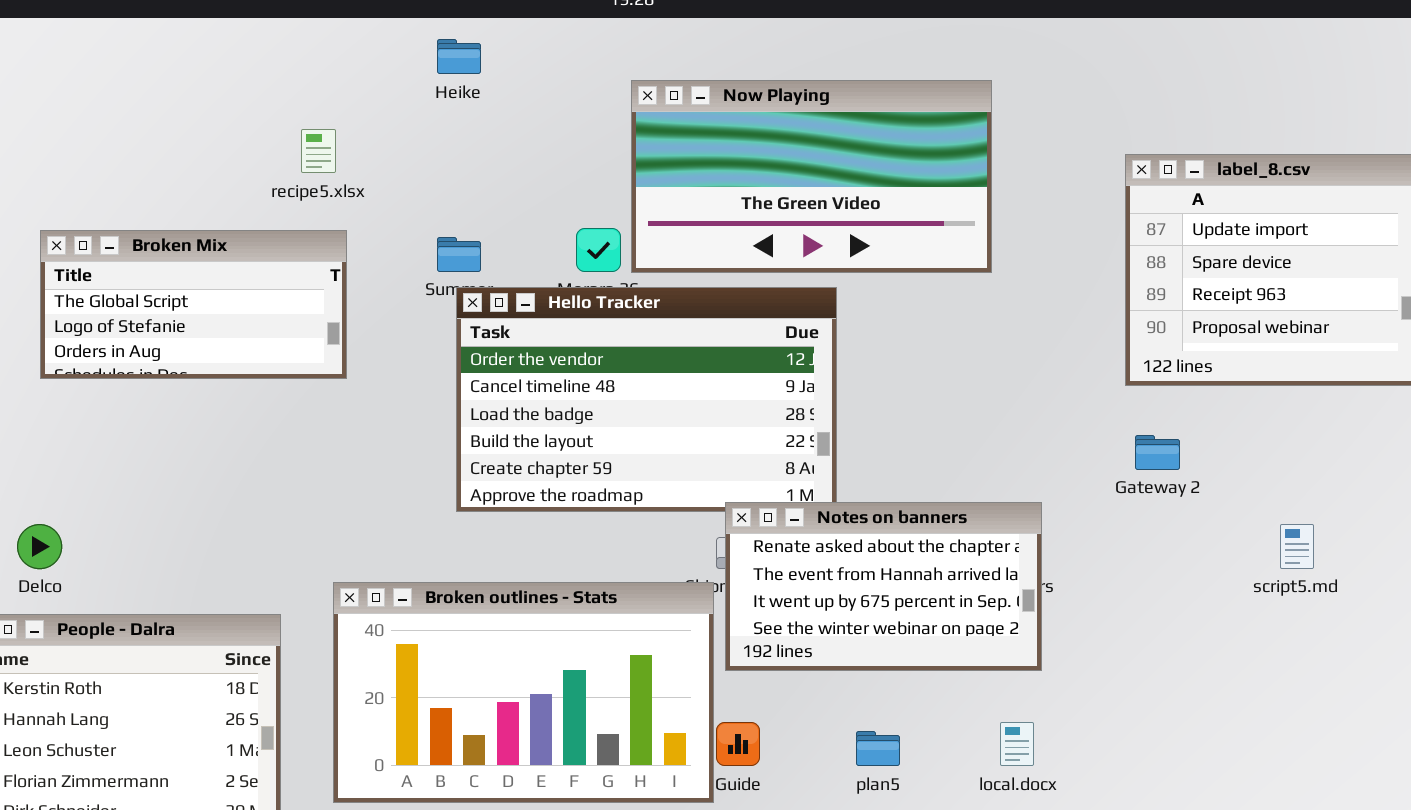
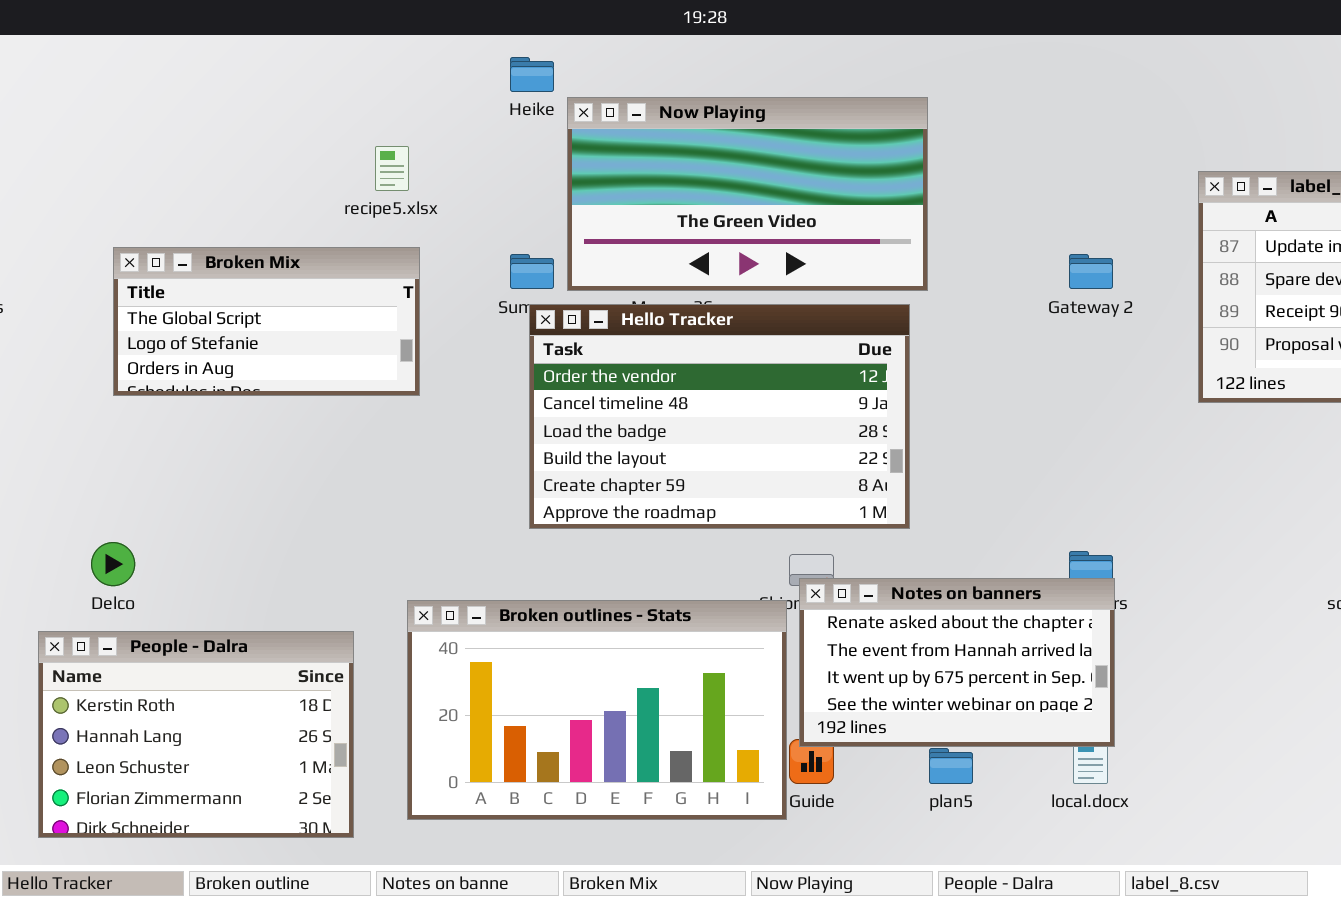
Now Playing: [631,80,992,273] -> [567,97,928,291], moved
Gateway 2: [1135,435,1180,470] -> [1069,254,1113,289], moved
Notes on banners: [725,502,1042,671] -> [799,578,1115,747], moved

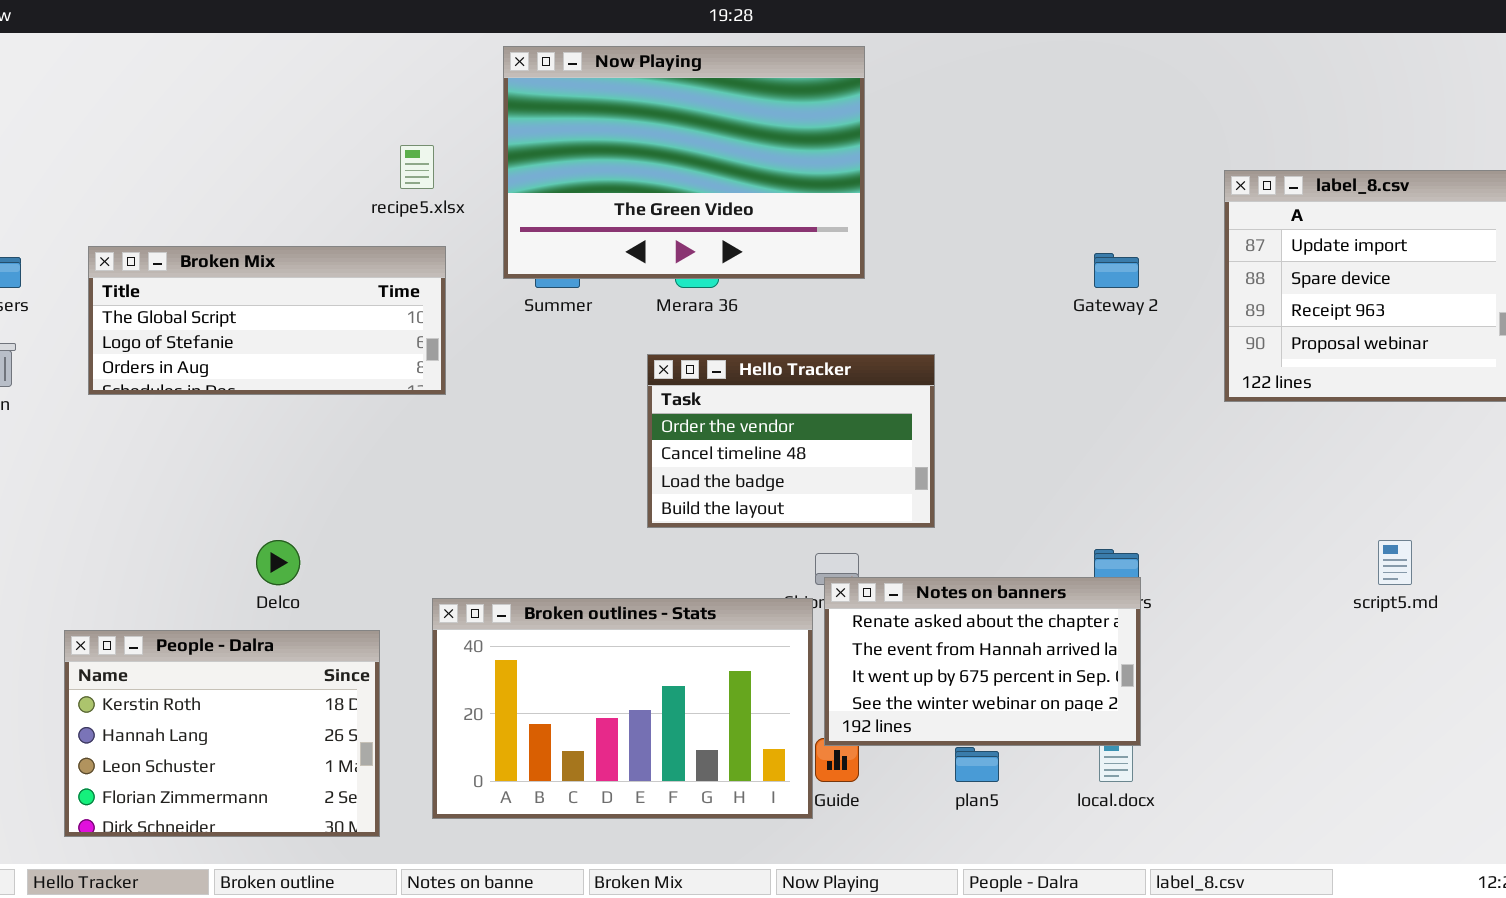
Now Playing: [567,97,928,291] -> [503,46,865,279], moved, resized
Broken Mix: [113,247,420,396] -> [88,246,446,395], resized
Hello Tracker: [529,304,910,529] -> [647,354,935,528], resized
Delco: [91,542,135,586] -> [256,540,300,585], moved

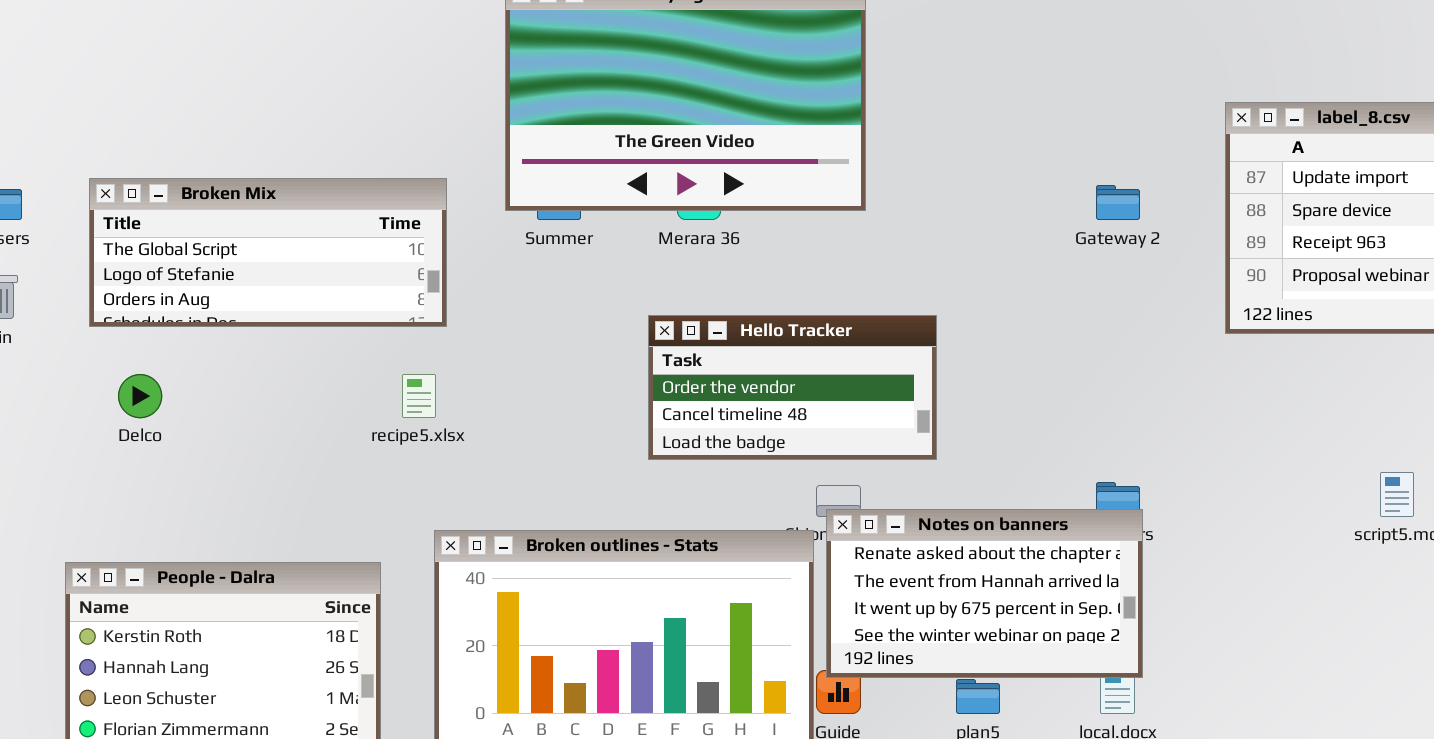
recipe5.xlsx: [400,145,434,189] -> [402,374,436,418], moved
Hello Tracker: [647,354,935,528] -> [648,315,937,460], resized
Delco: [256,540,300,585] -> [118,374,162,418], moved

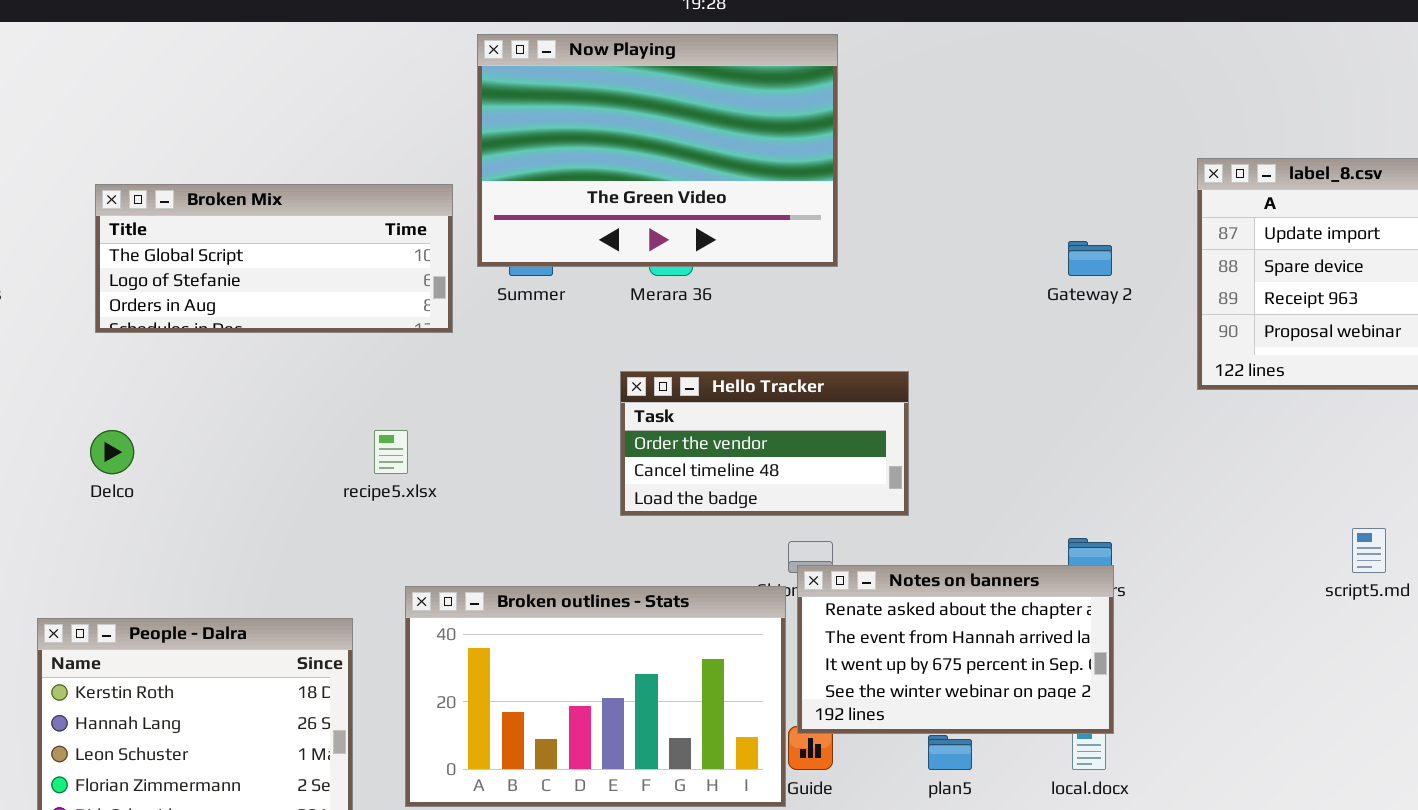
Broken Mix: [89,178,447,327] -> [95,184,453,333], moved

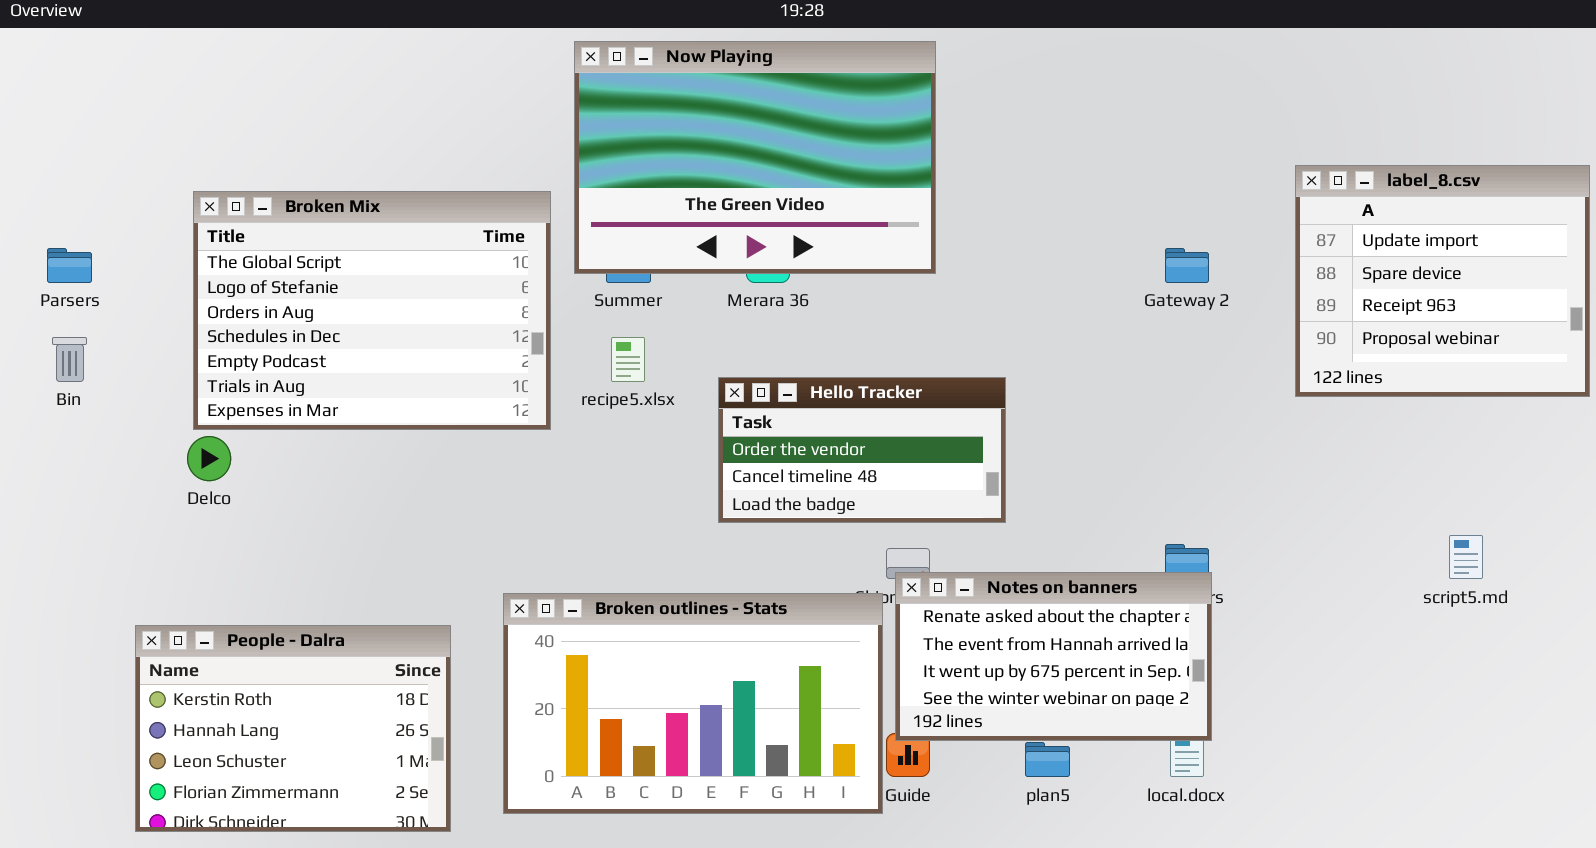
Broken Mix: [95,184,453,333] -> [193,191,551,430], resized
recipe5.xlsx: [374,430,408,474] -> [611,337,645,382], moved

